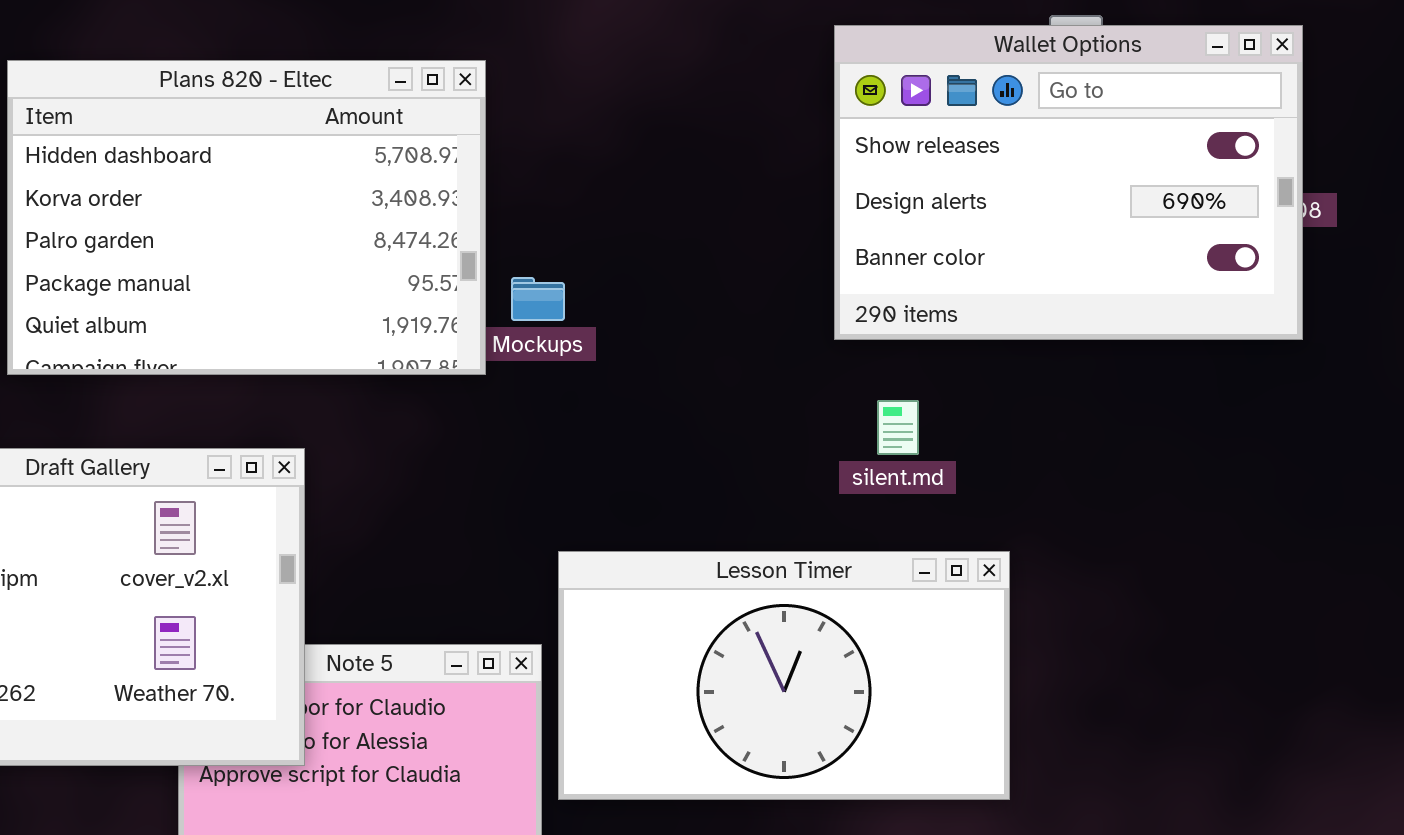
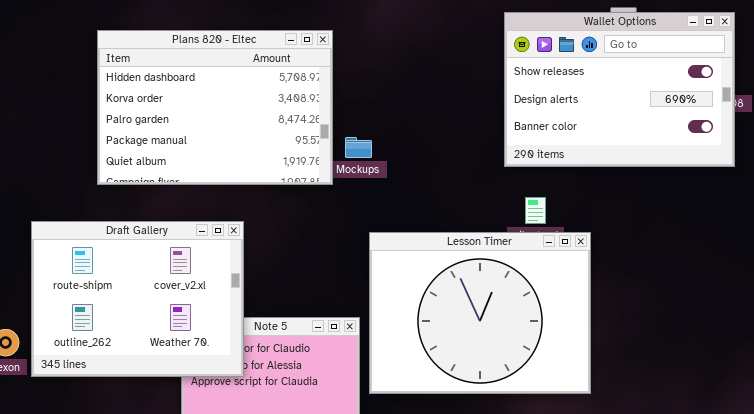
Lesson Timer: [558,551,1010,800] -> [369,232,591,394], resized

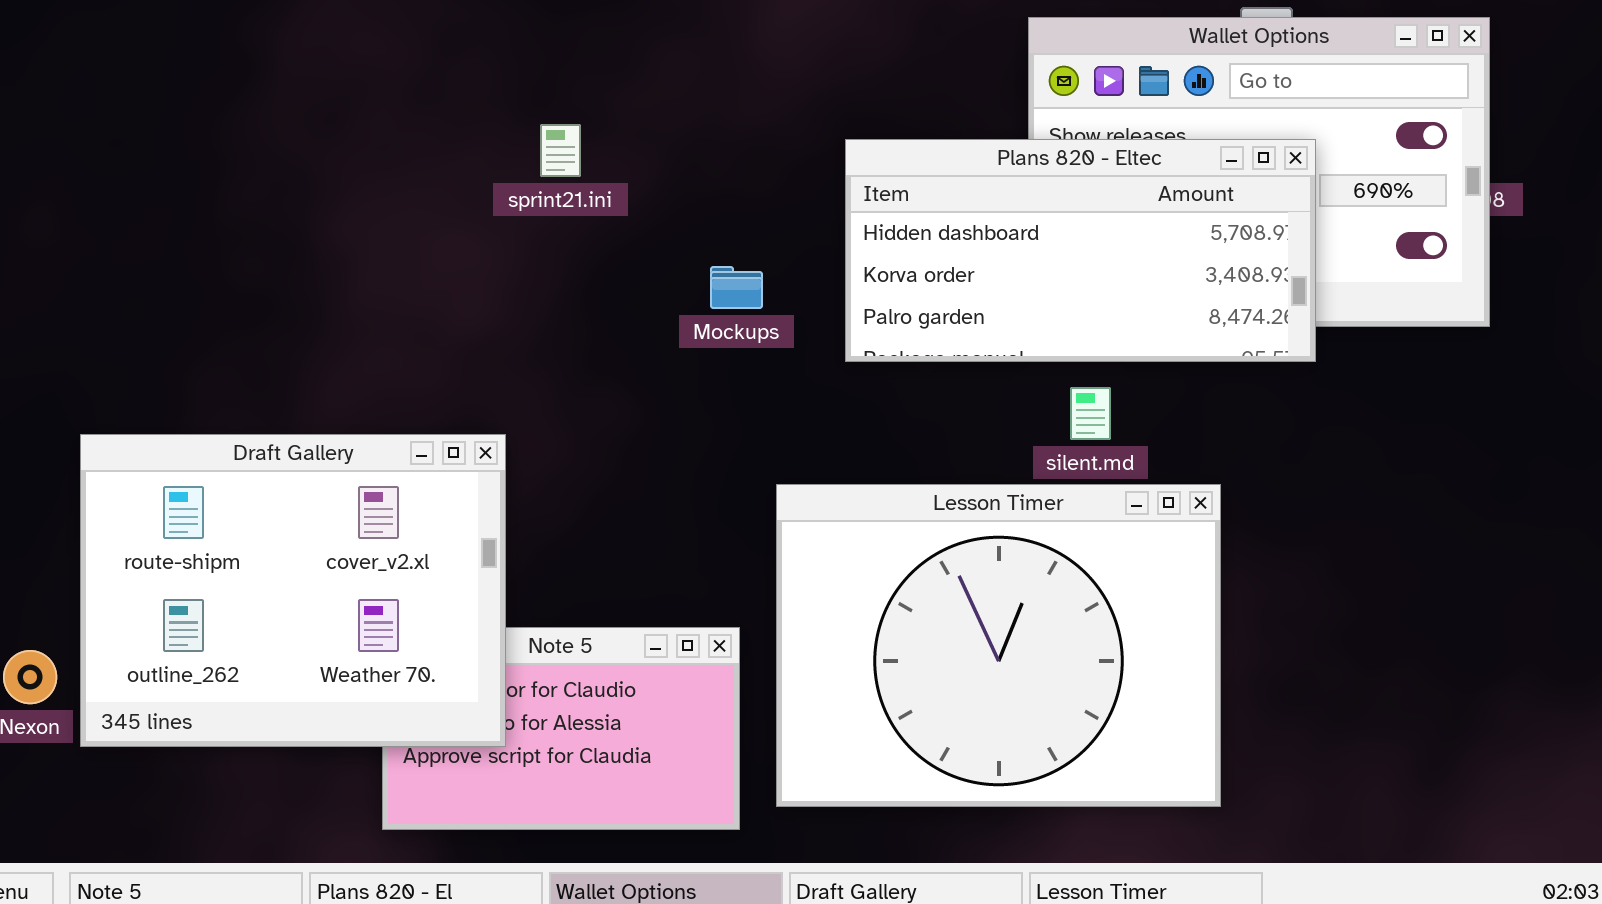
Plans 820 - Eltec: [97,30,333,185] -> [845,139,1316,362], moved, resized
Lesson Timer: [369,232,591,394] -> [776,484,1221,807], moved

